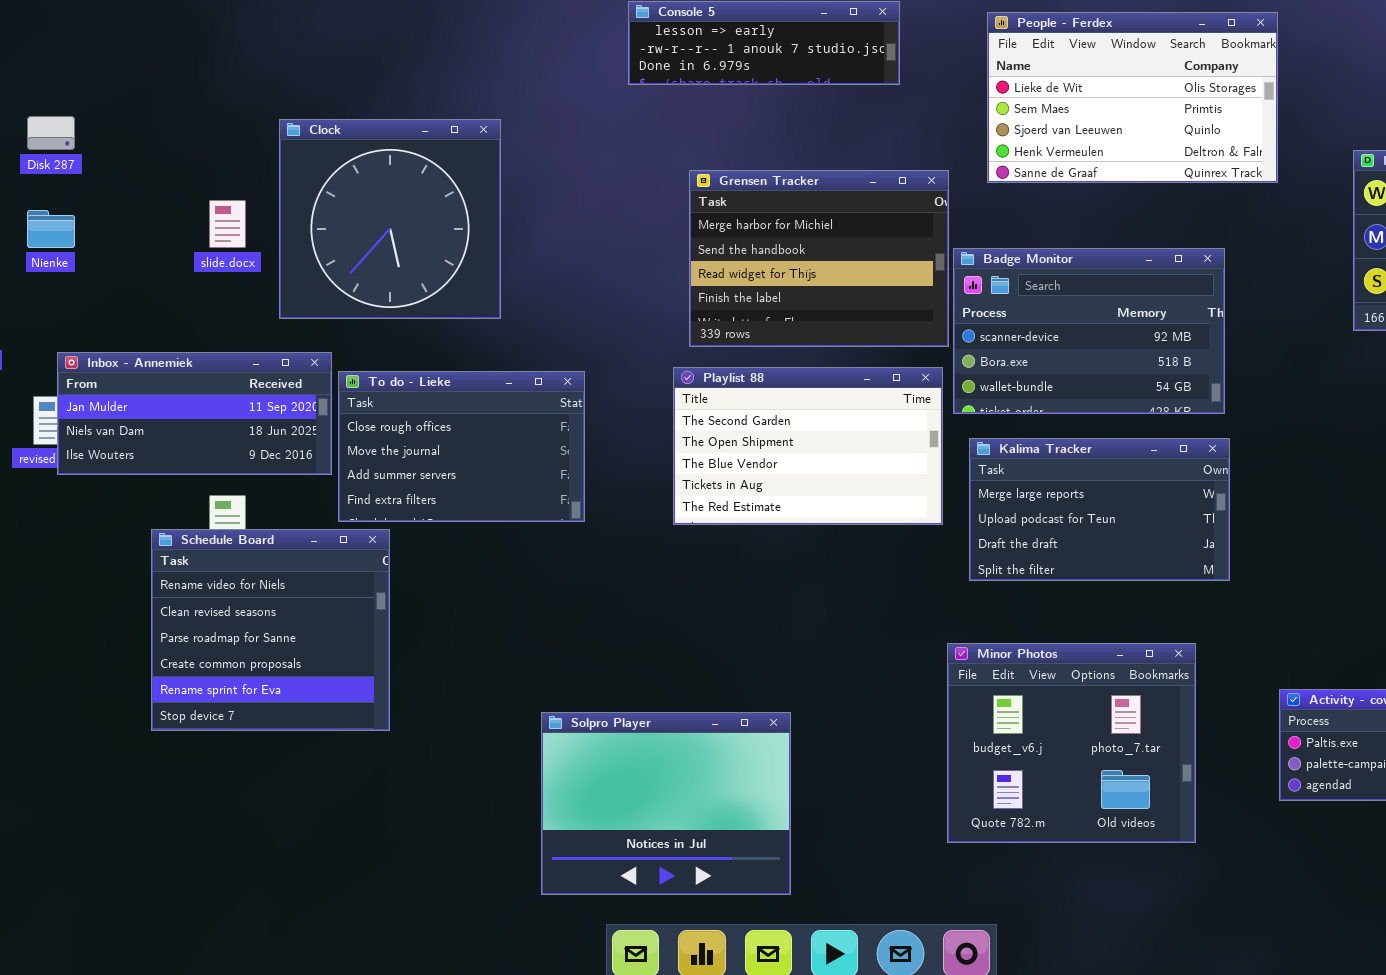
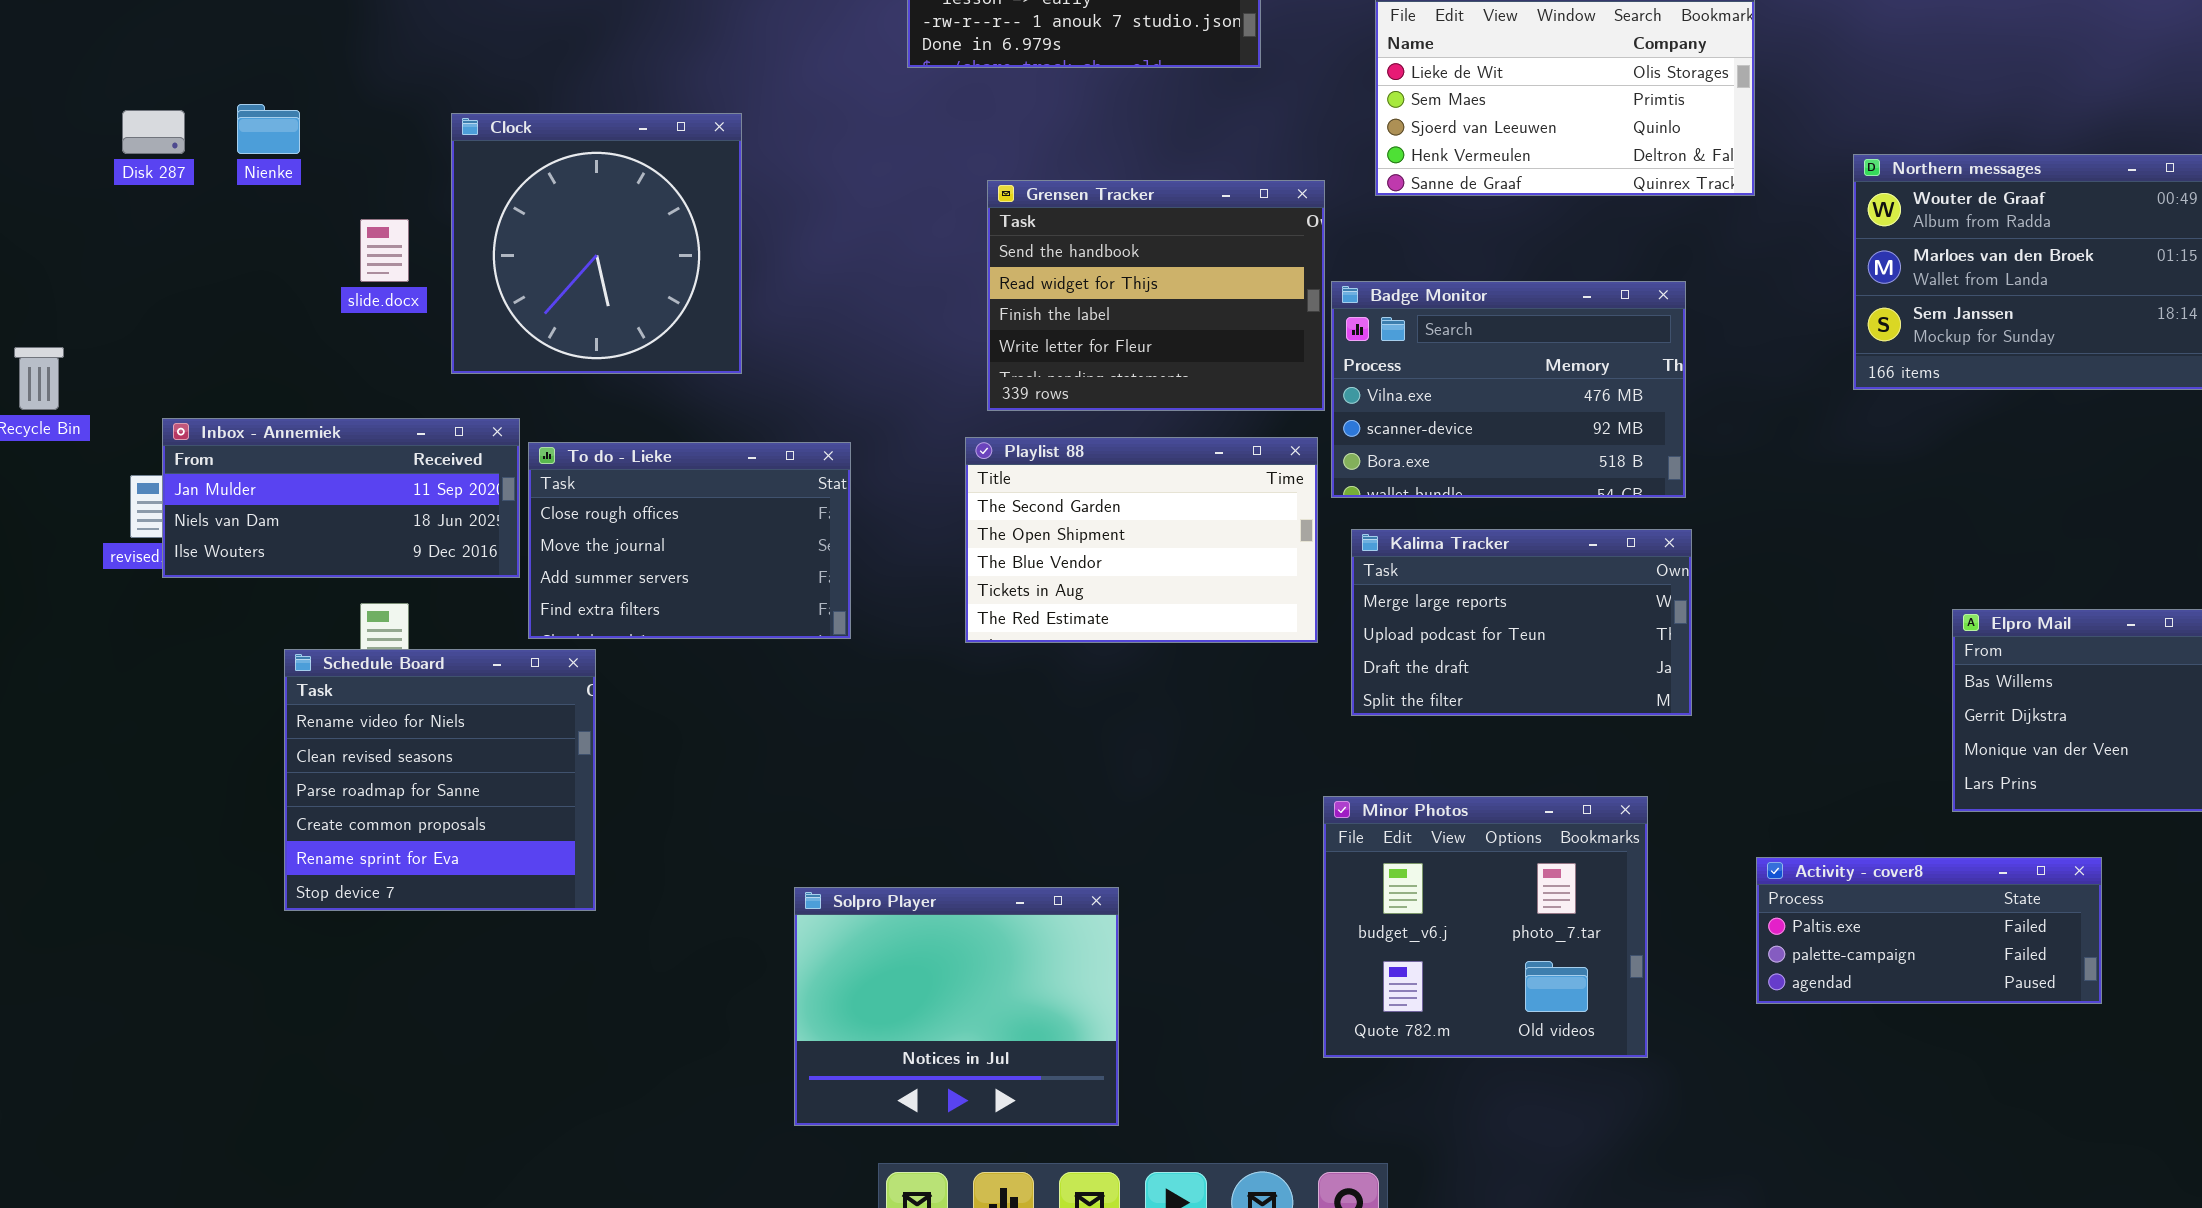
Grensen Tracker: [689,170,949,347] -> [987,180,1325,411], scrolled down 1 row
Nienke: [27,210,75,248] -> [237,104,300,154], moved
Badge Monitor: [953,248,1225,414] -> [1331,281,1686,498], scrolled up 1 row

